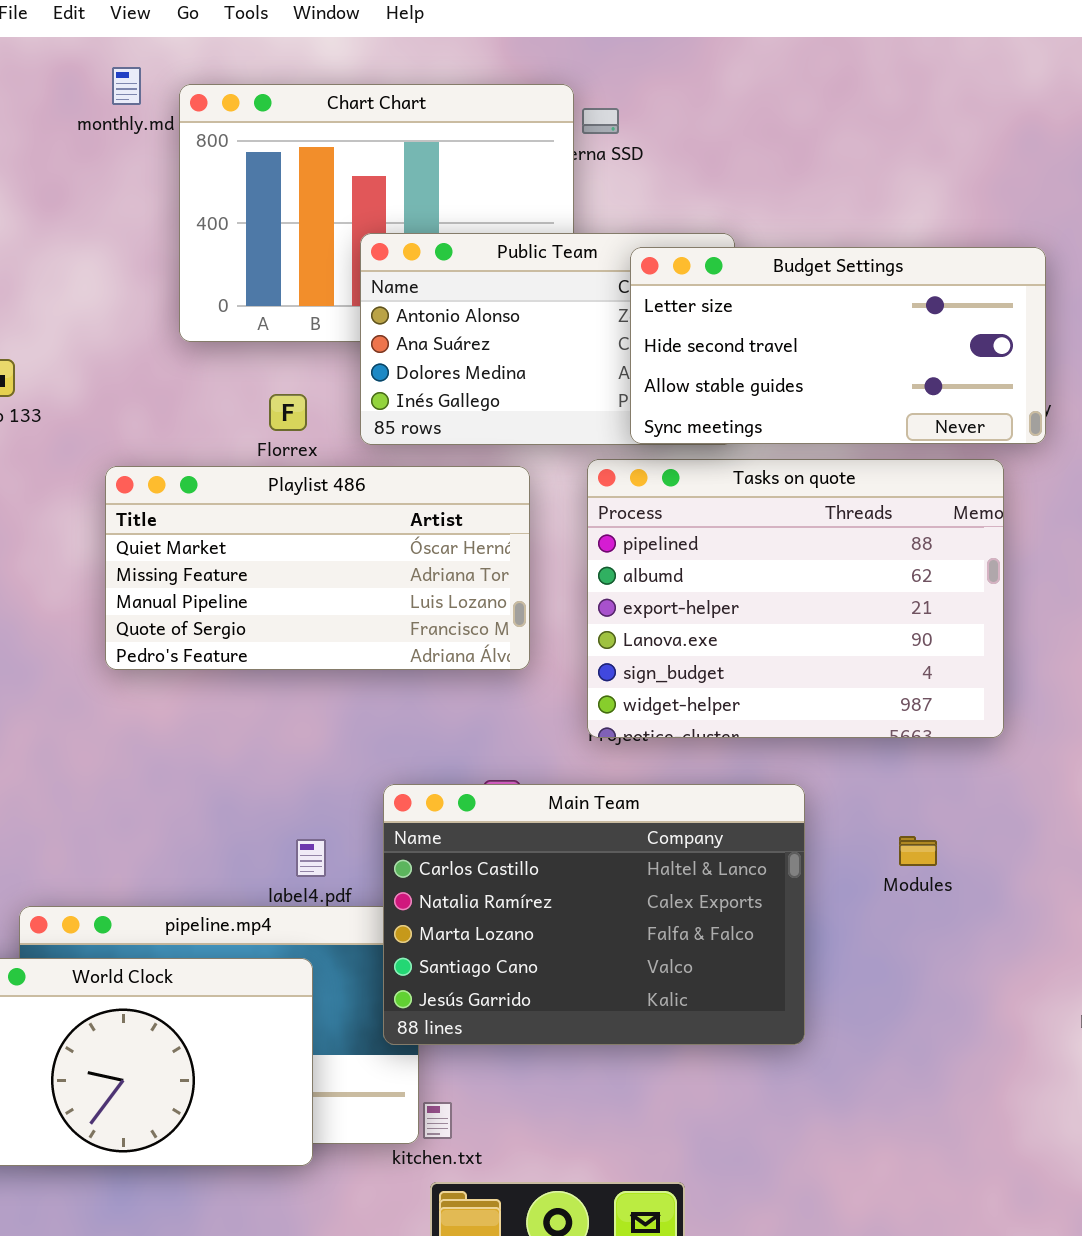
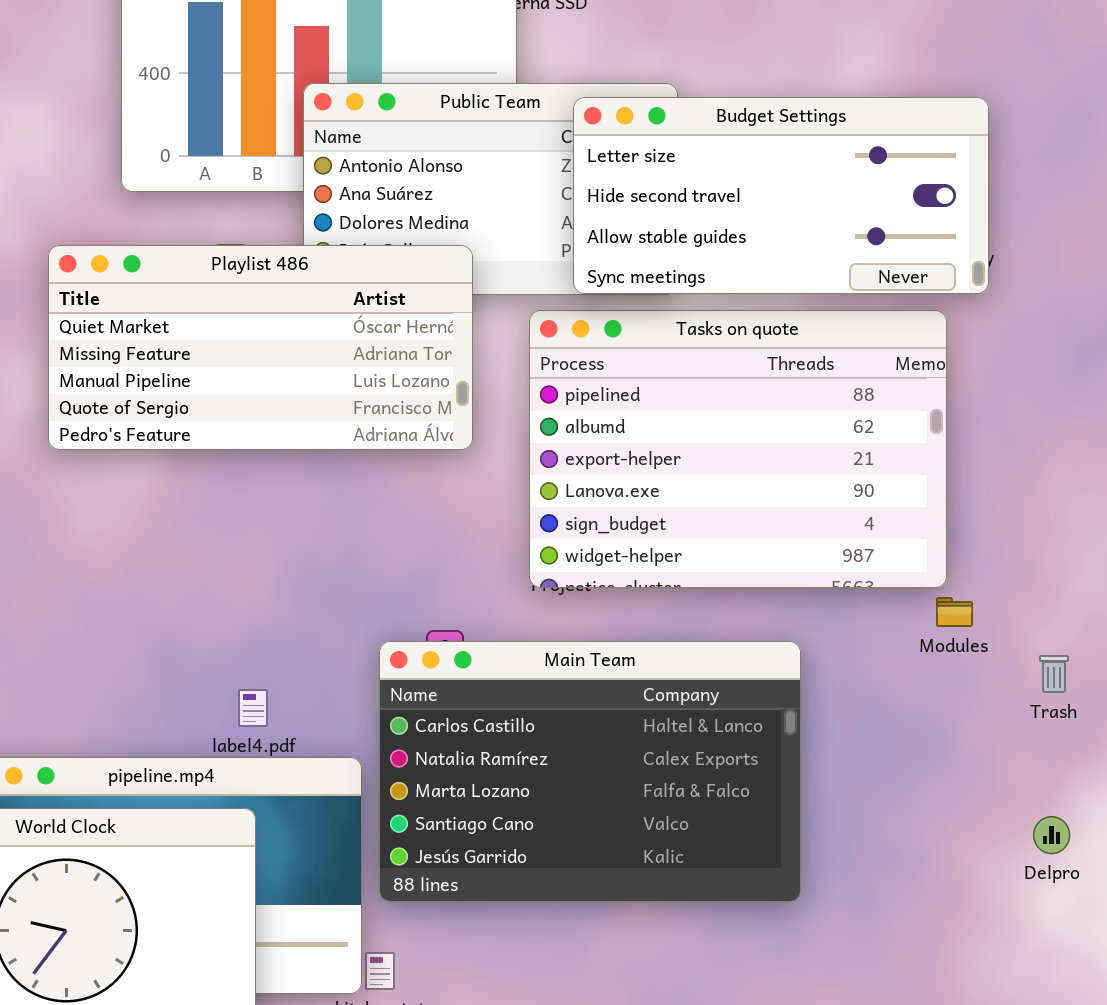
Playlist 486: [105,466,530,670] -> [48,245,473,450], moved
Main Team: [383,784,805,1045] -> [379,641,801,902], moved
Modules: [899,836,937,866] -> [936,597,973,627], moved

